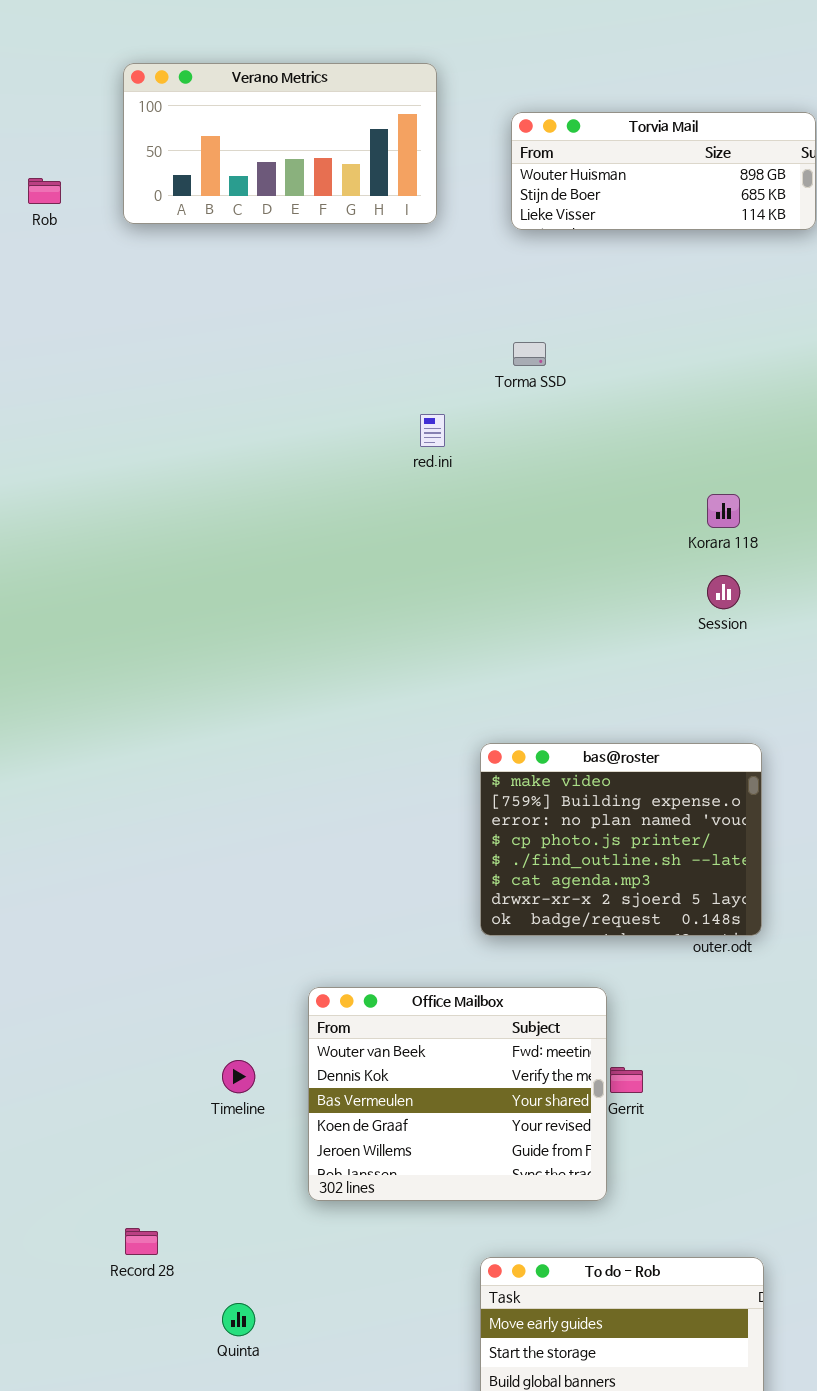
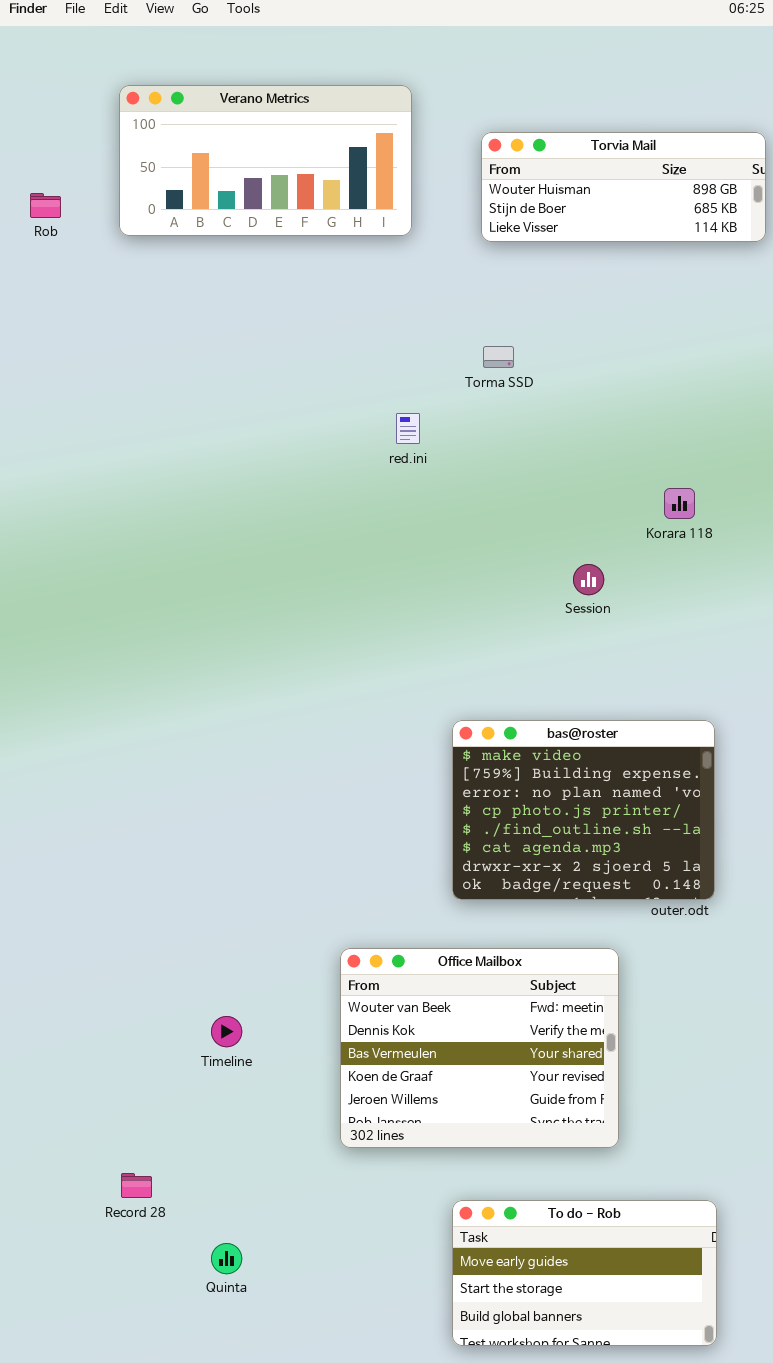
Session: [707,575,740,609] -> [573,564,604,595], moved
Office Mailbox: [308,987,607,1201] -> [340,948,619,1148], moved

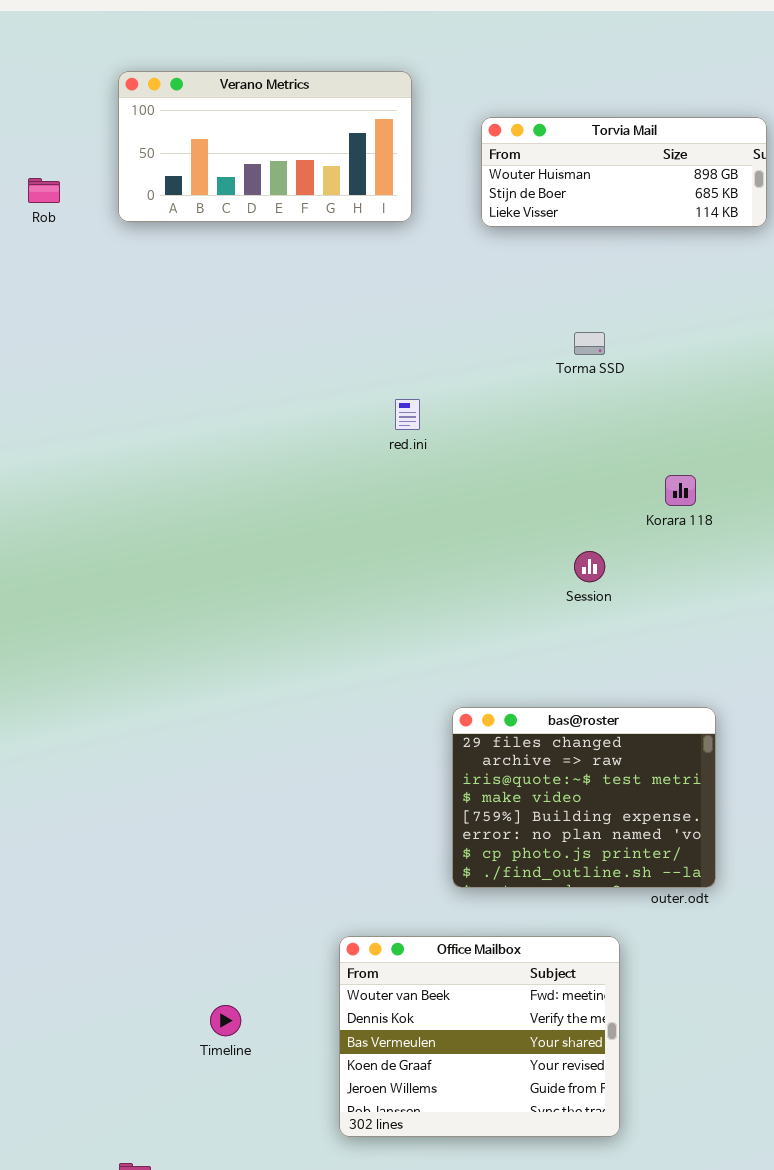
Torma SSD: [483,346,514,368] -> [574,332,605,355], moved
bas@roster: [452,720,715,900] -> [452,707,716,888], scrolled up 3 rows

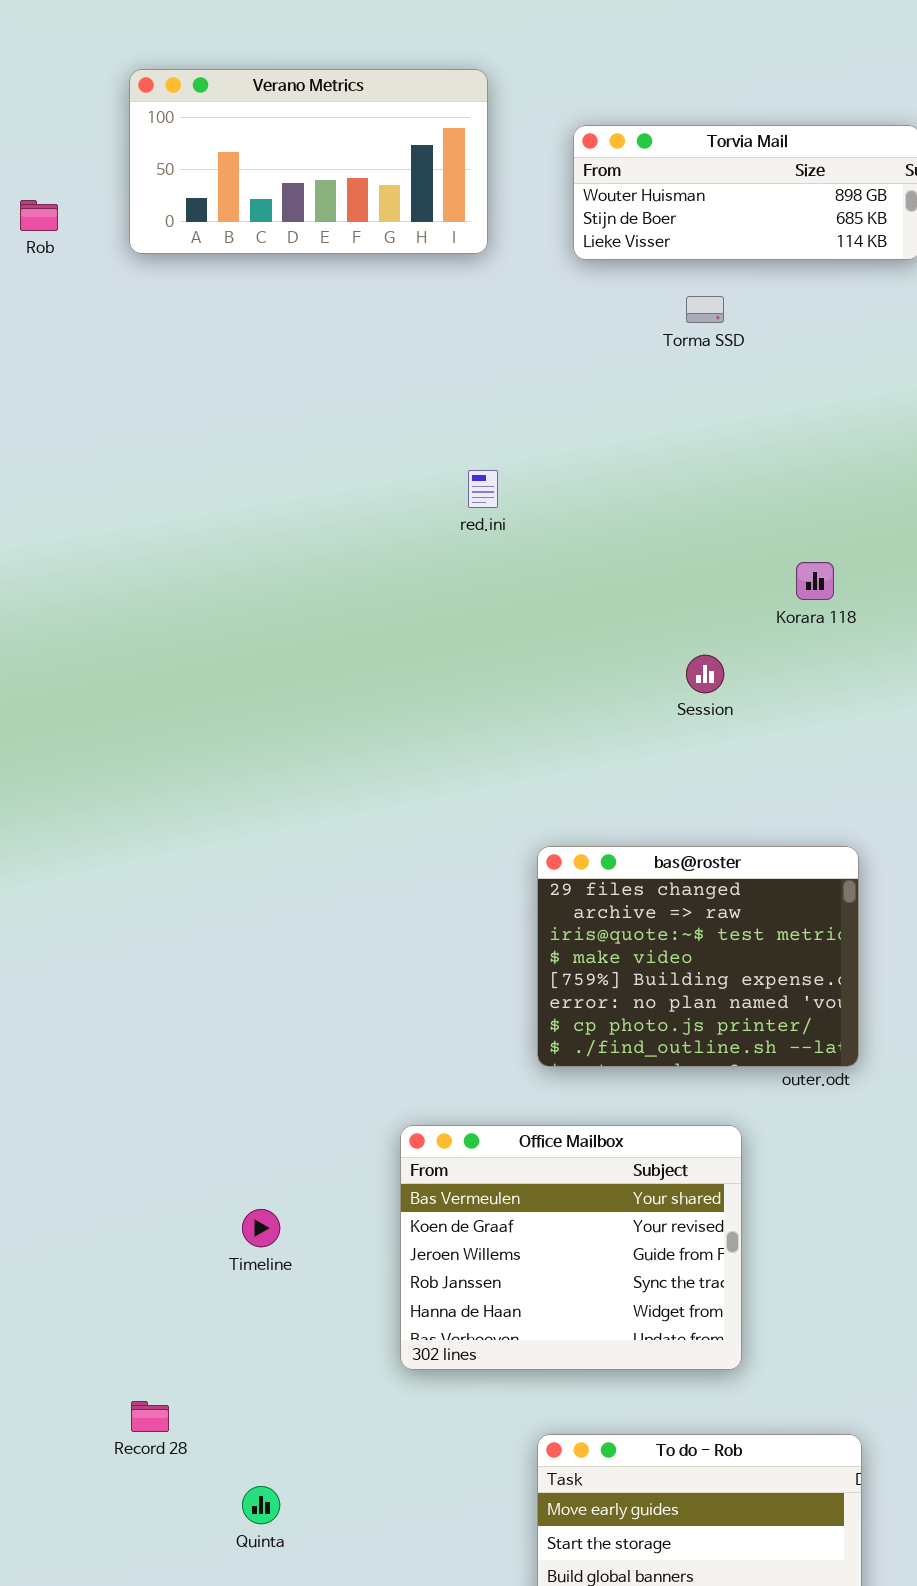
Torma SSD: [574,332,605,355] -> [686,296,724,323], moved
Office Mailbox: [339,936,620,1137] -> [400,1125,742,1370], scrolled down 2 rows

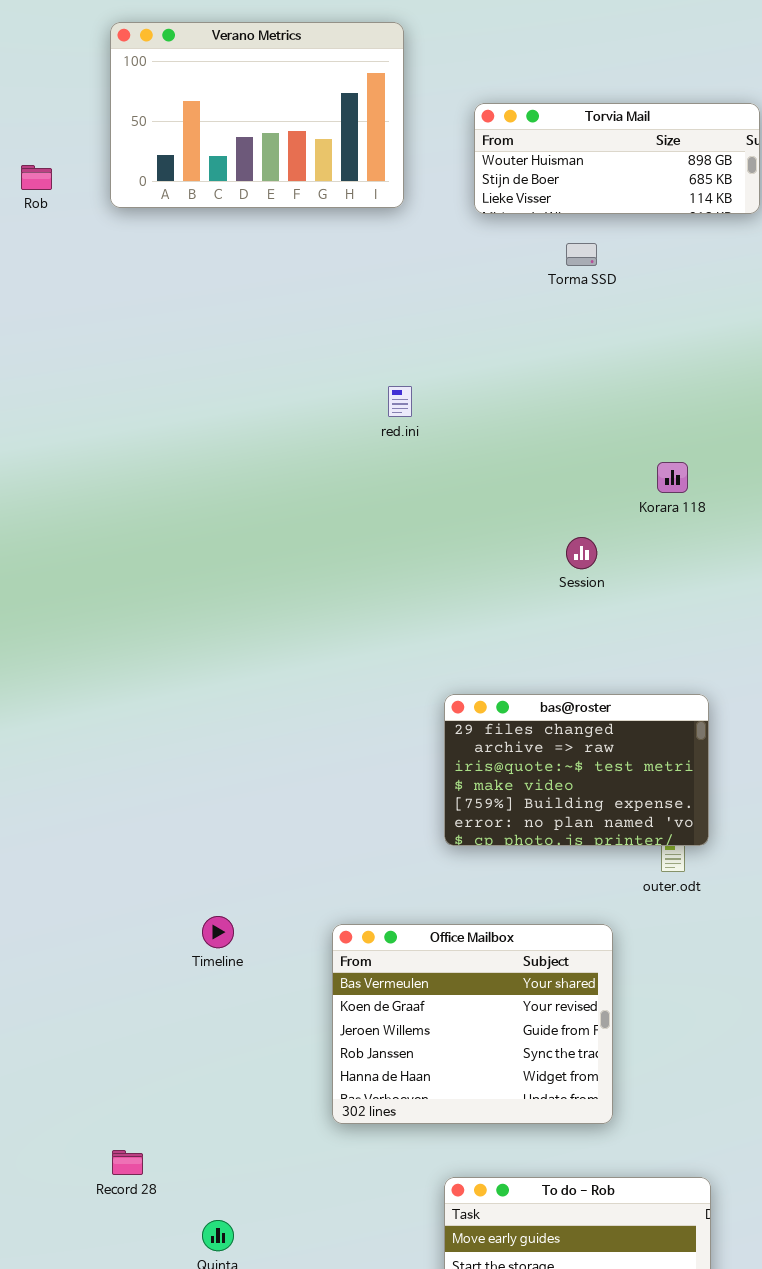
Verano Metrics: [129,69,488,254] -> [110,22,404,208], resized
bas@roster: [537,846,859,1067] -> [444,694,709,846], resized
Timeline: [242,1209,280,1247] -> [202,916,234,948], moved

